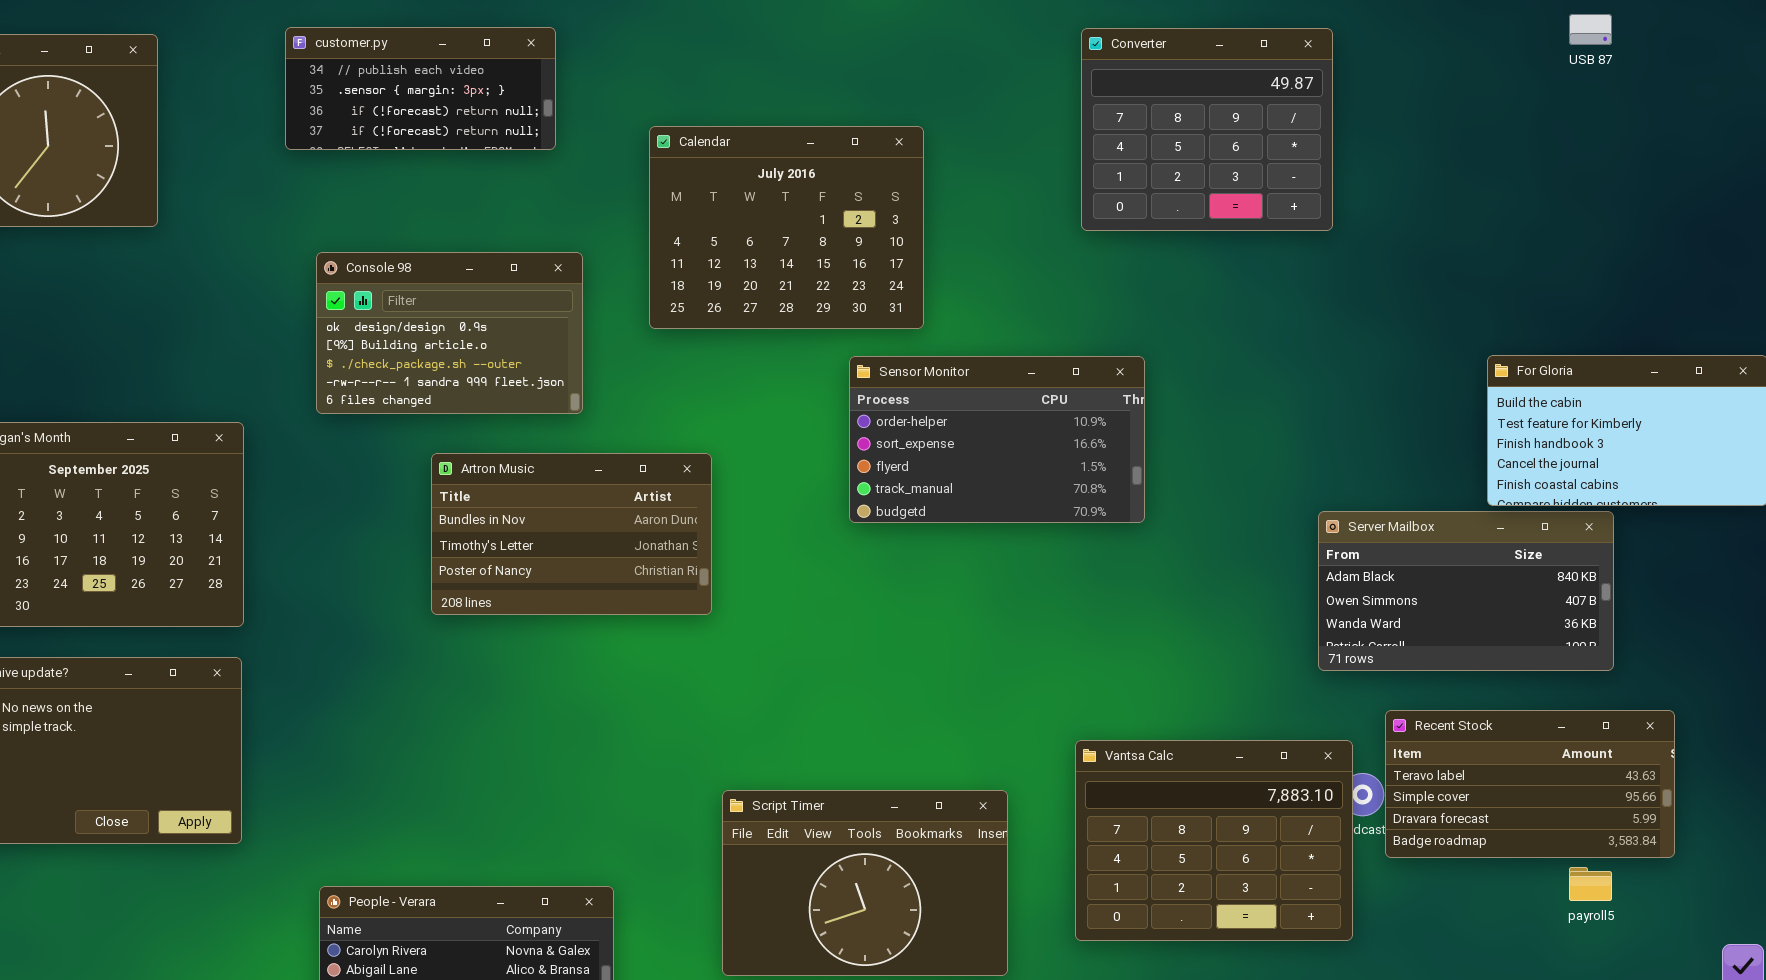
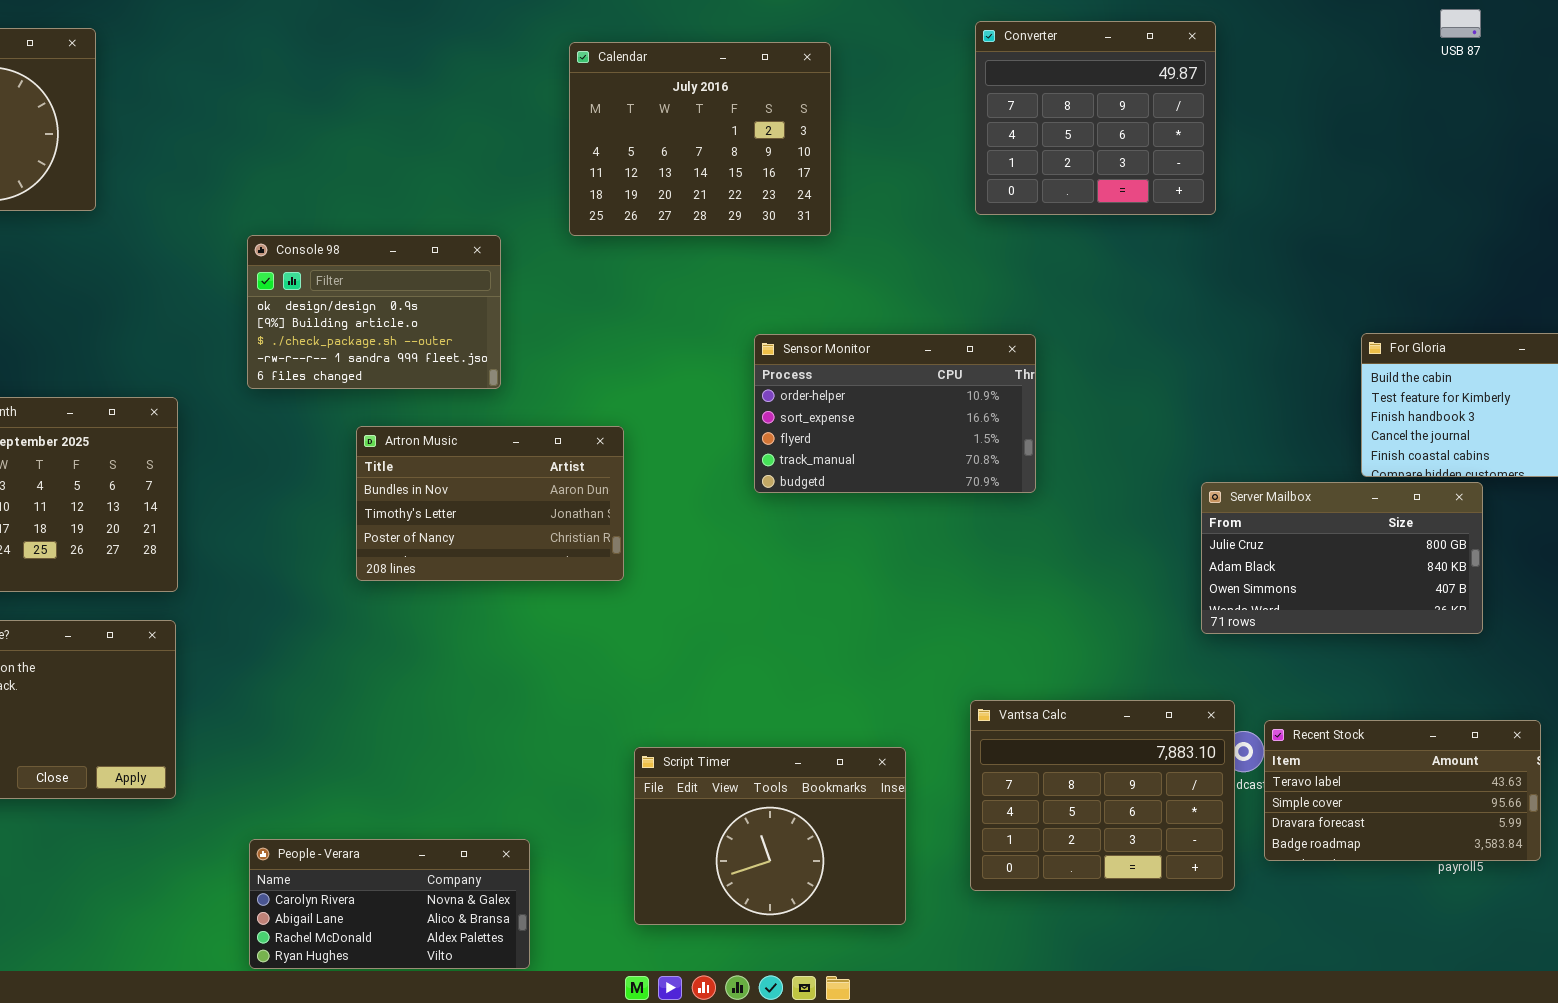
customer.py: [285,27,556,150] -> none, closed
Calendar: [649,126,924,329] -> [569,42,831,236], moved
Server Mailbox: [1318,511,1614,671] -> [1201,482,1483,634], scrolled up 1 row
Recent Stock: [1385,710,1675,858] -> [1264,720,1541,861], moved

